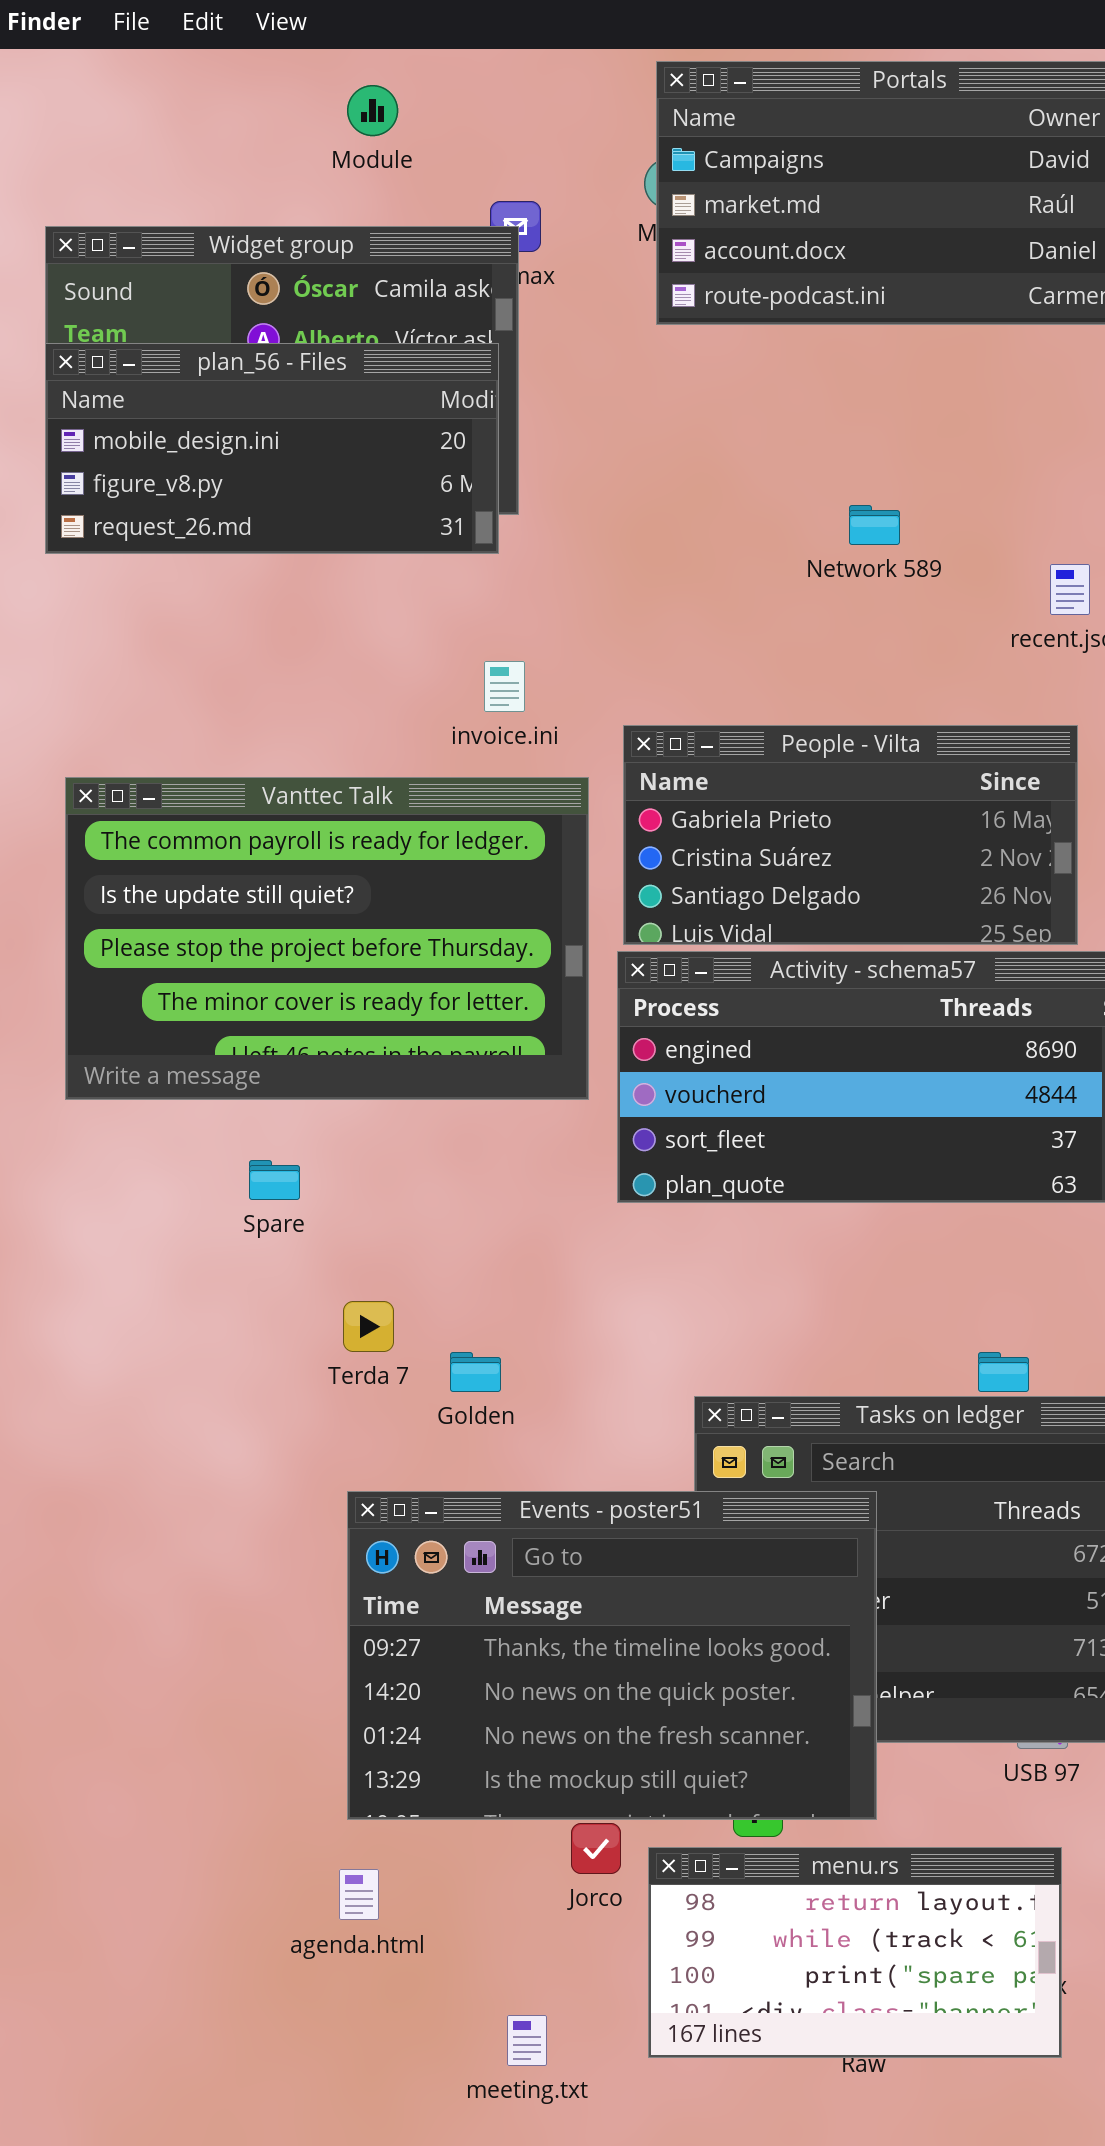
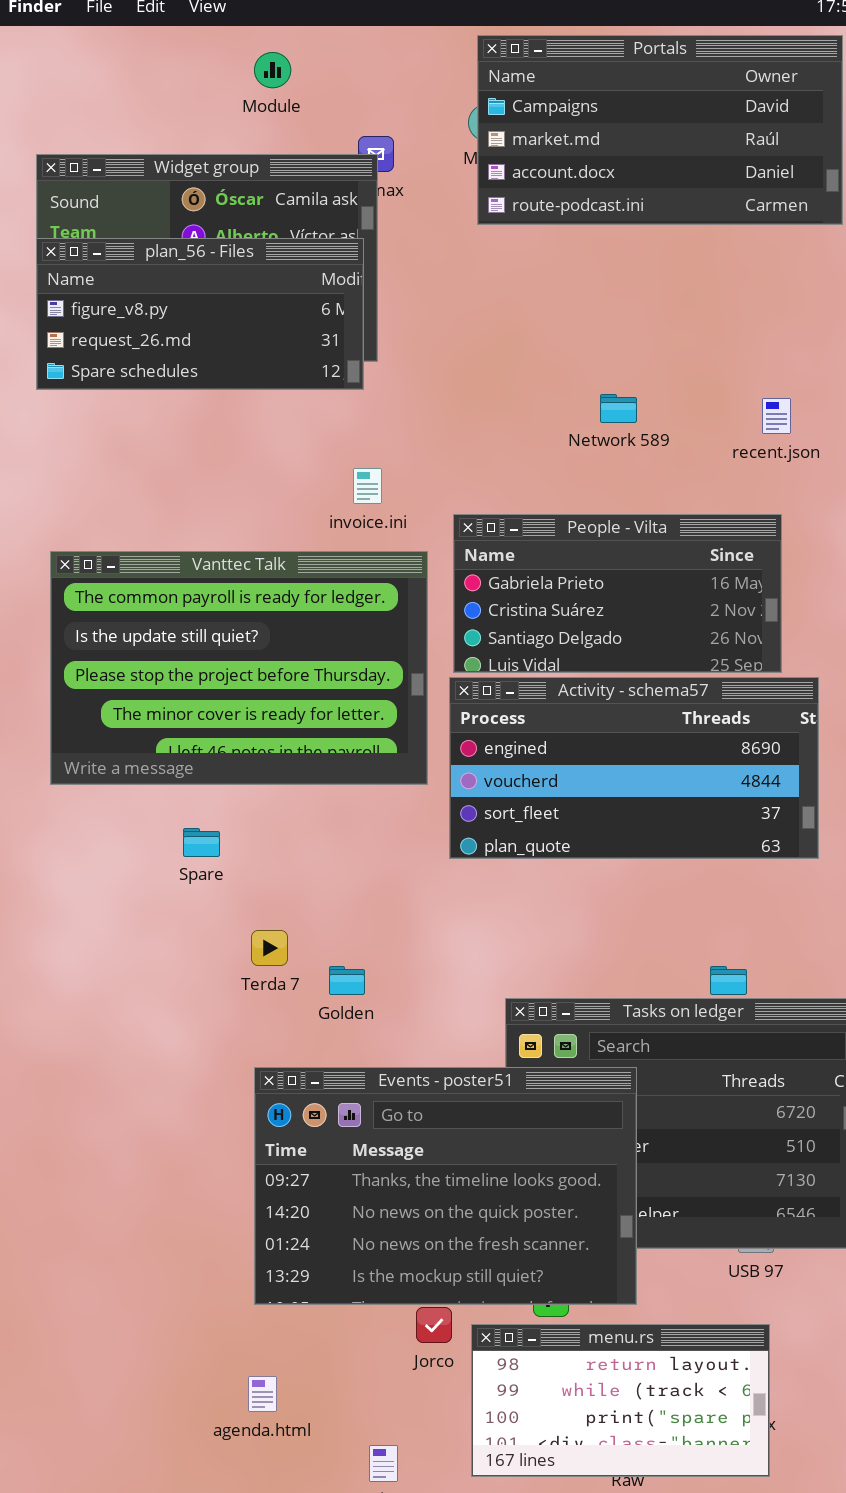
plan_56 - Files: [45,343,499,554] -> [36,238,364,390], scrolled down 1 row
Network 589: [849,505,900,545] -> [600,394,637,423], moved
agenda.html: [339,1869,379,1920] -> [248,1376,277,1412], moved

